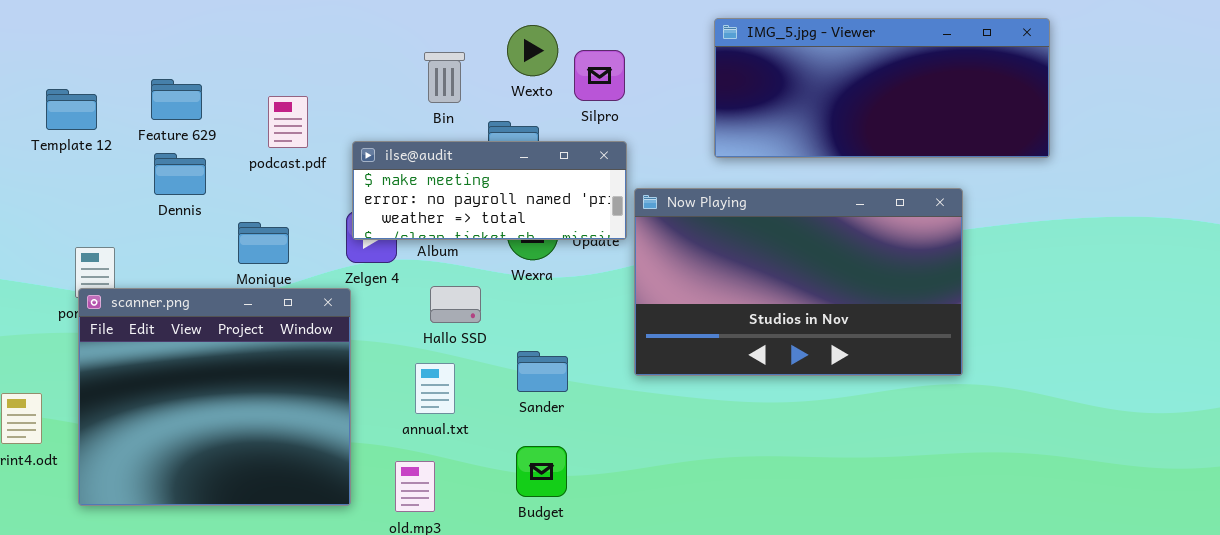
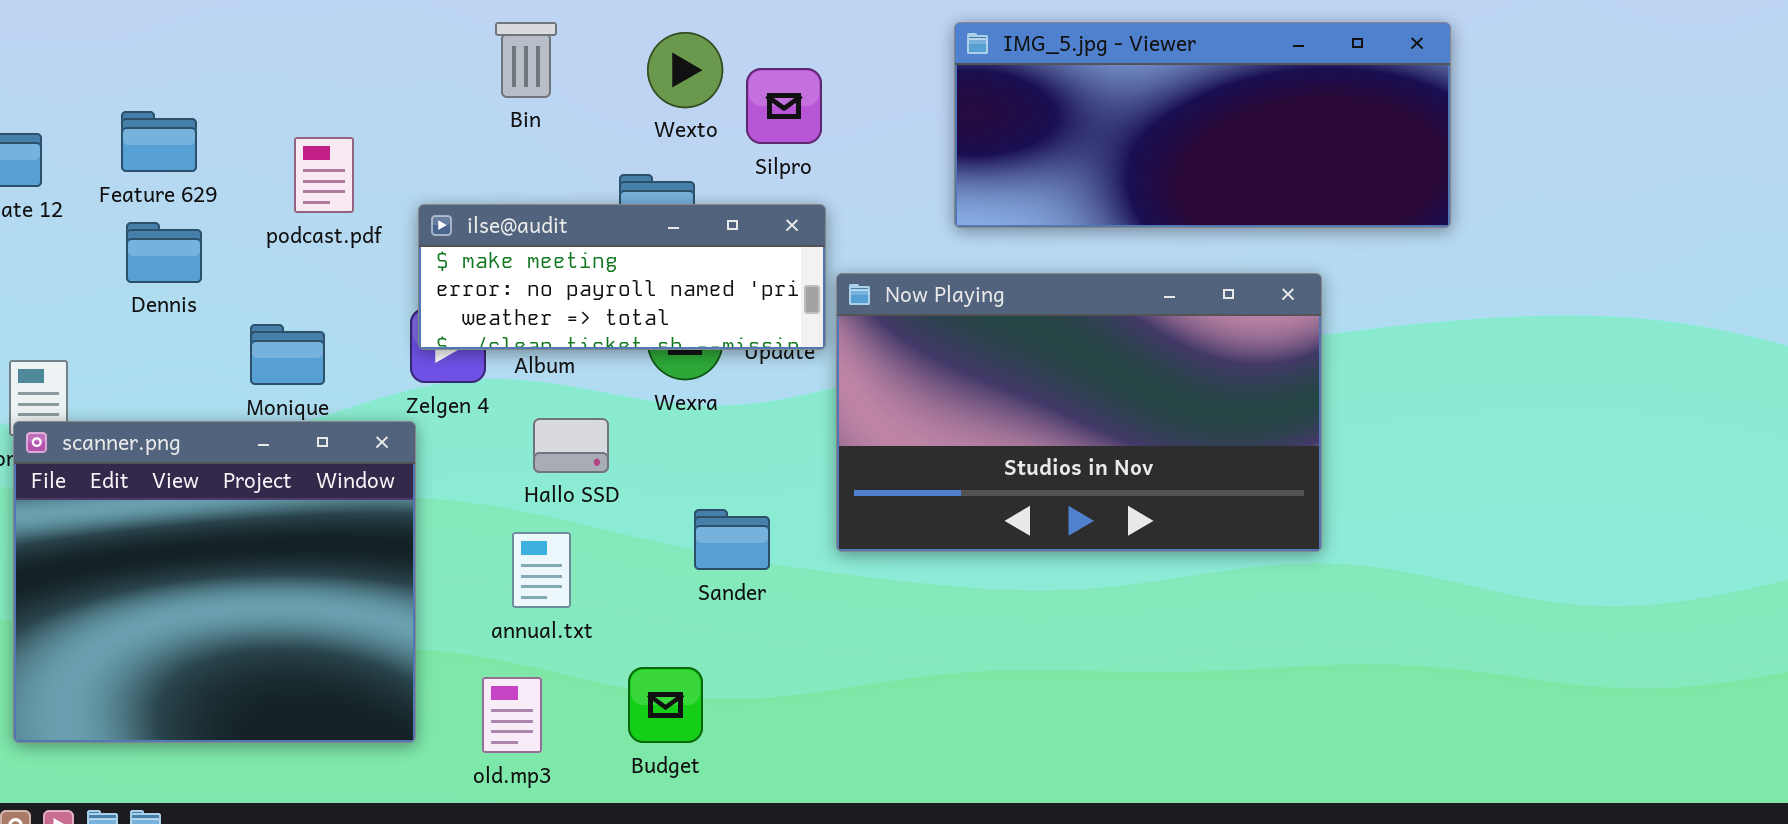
Bin: [424,52,465,103] -> [495,22,557,98], moved
Sander: [517,351,568,392] -> [694,509,770,570], moved
Budget: [516,446,567,497] -> [628,667,703,743], moved

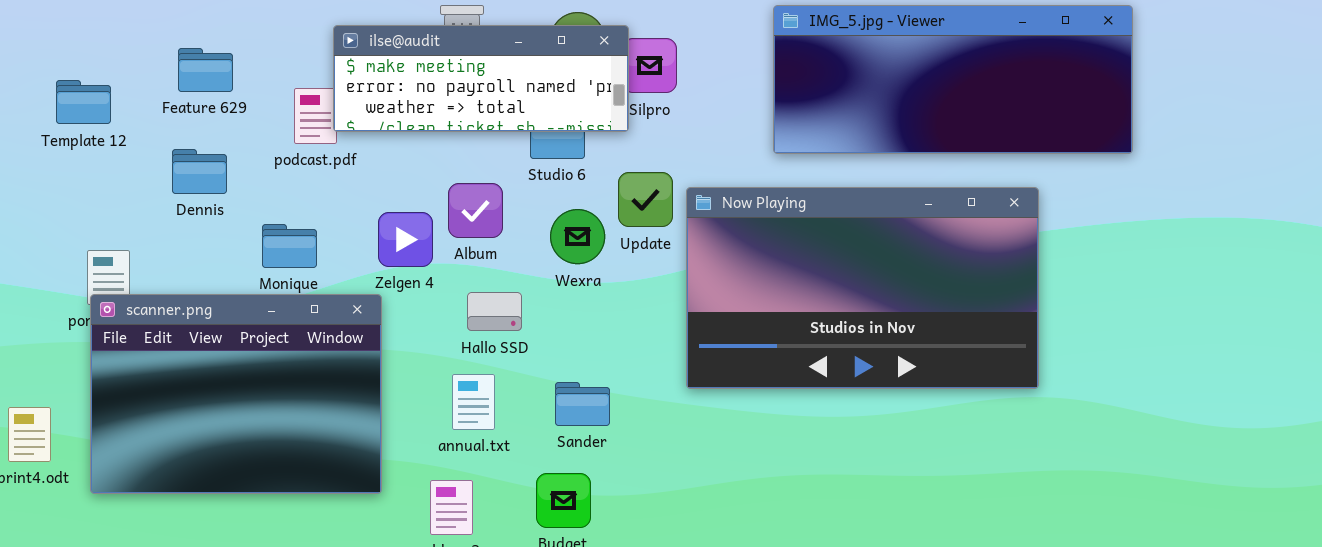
Feature 629: [121,111,197,172] -> [178,48,233,92], moved
ilse@audit: [418,204,826,350] -> [333,25,629,132], moved
scanner.png: [13,421,416,743] -> [90,294,382,494], resized
Sander: [694,509,770,570] -> [555,382,610,426], moved

